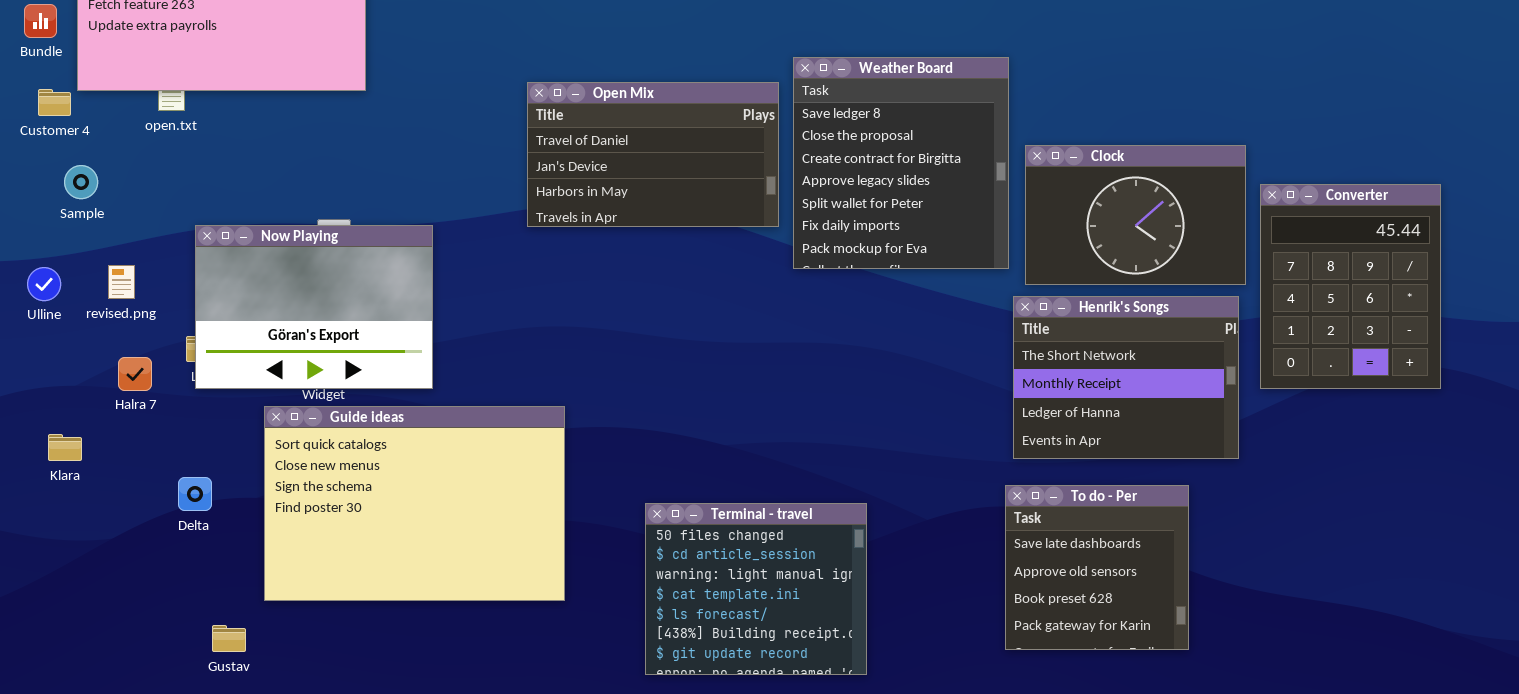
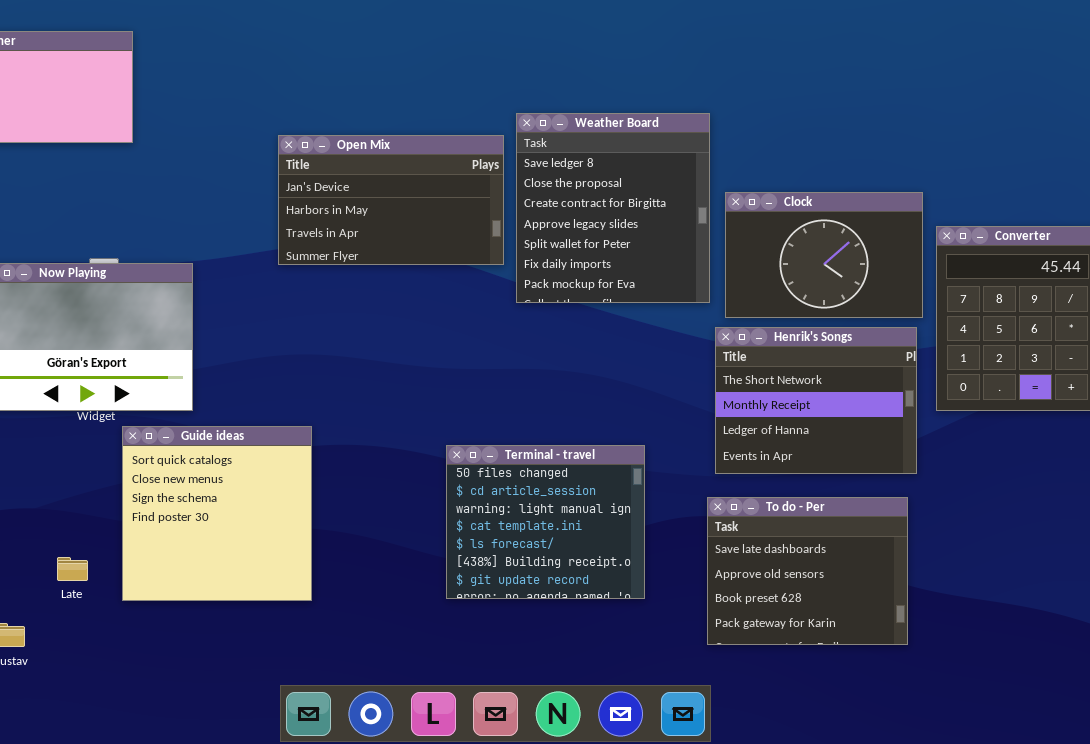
Open Mix: [527,82,779,227] -> [278,135,504,265], scrolled down 1 row
Guide ideas: [264,406,565,601] -> [122,426,312,601], resized
To do - Per: [1005,485,1189,650] -> [707,497,908,645], resized
Terminal - travel: [645,503,867,675] -> [446,445,645,599], moved

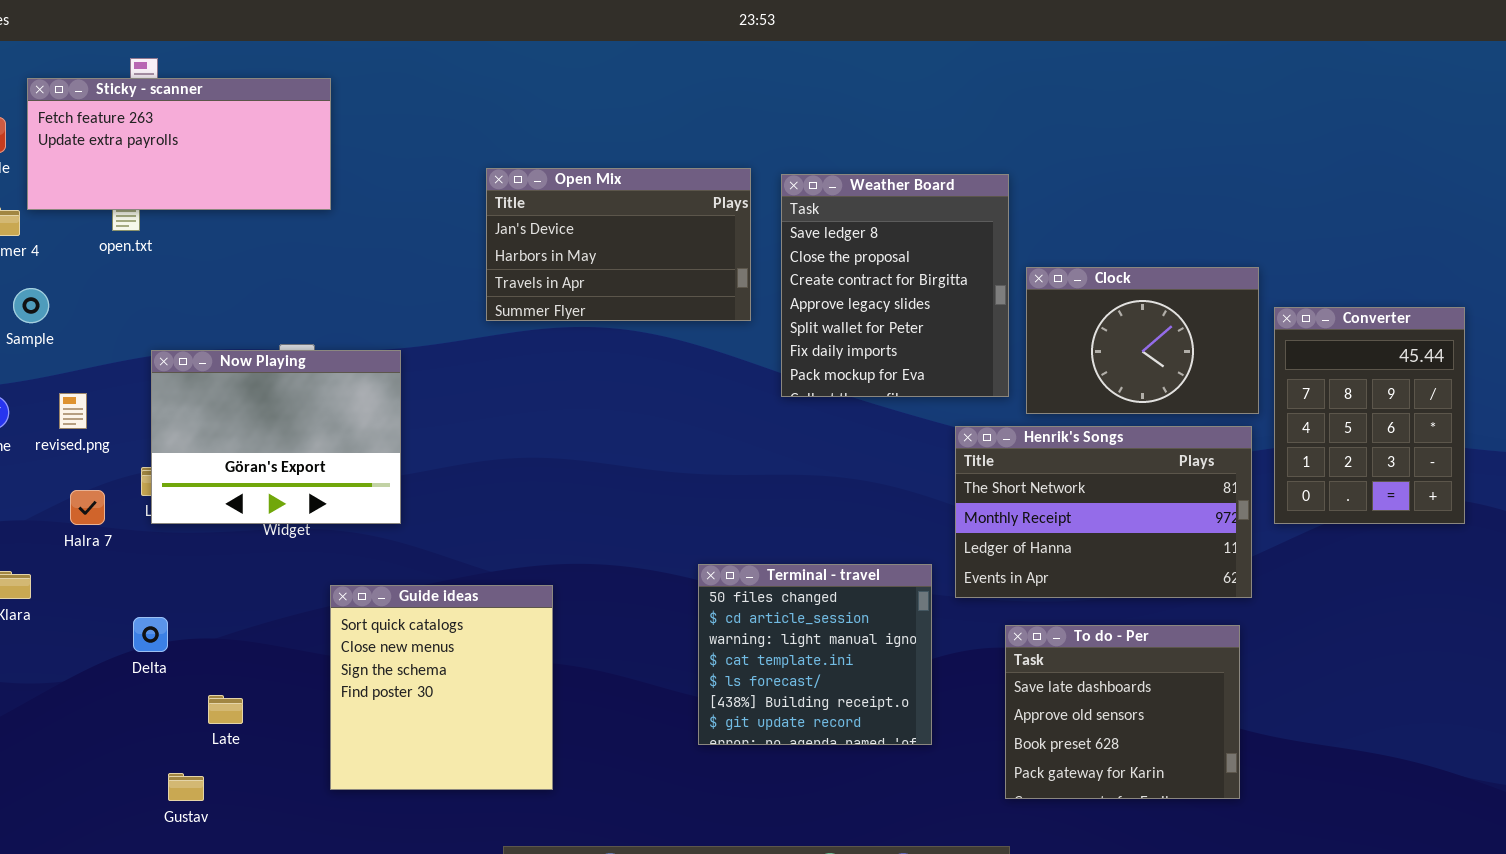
Open Mix: [278,135,504,265] -> [486,168,751,321], moved
Henrik's Songs: [715,327,917,474] -> [955,426,1252,598], resized
Guide ideas: [122,426,312,601] -> [330,585,553,790], moved
Late: [57,557,88,581] -> [208,695,243,724], moved

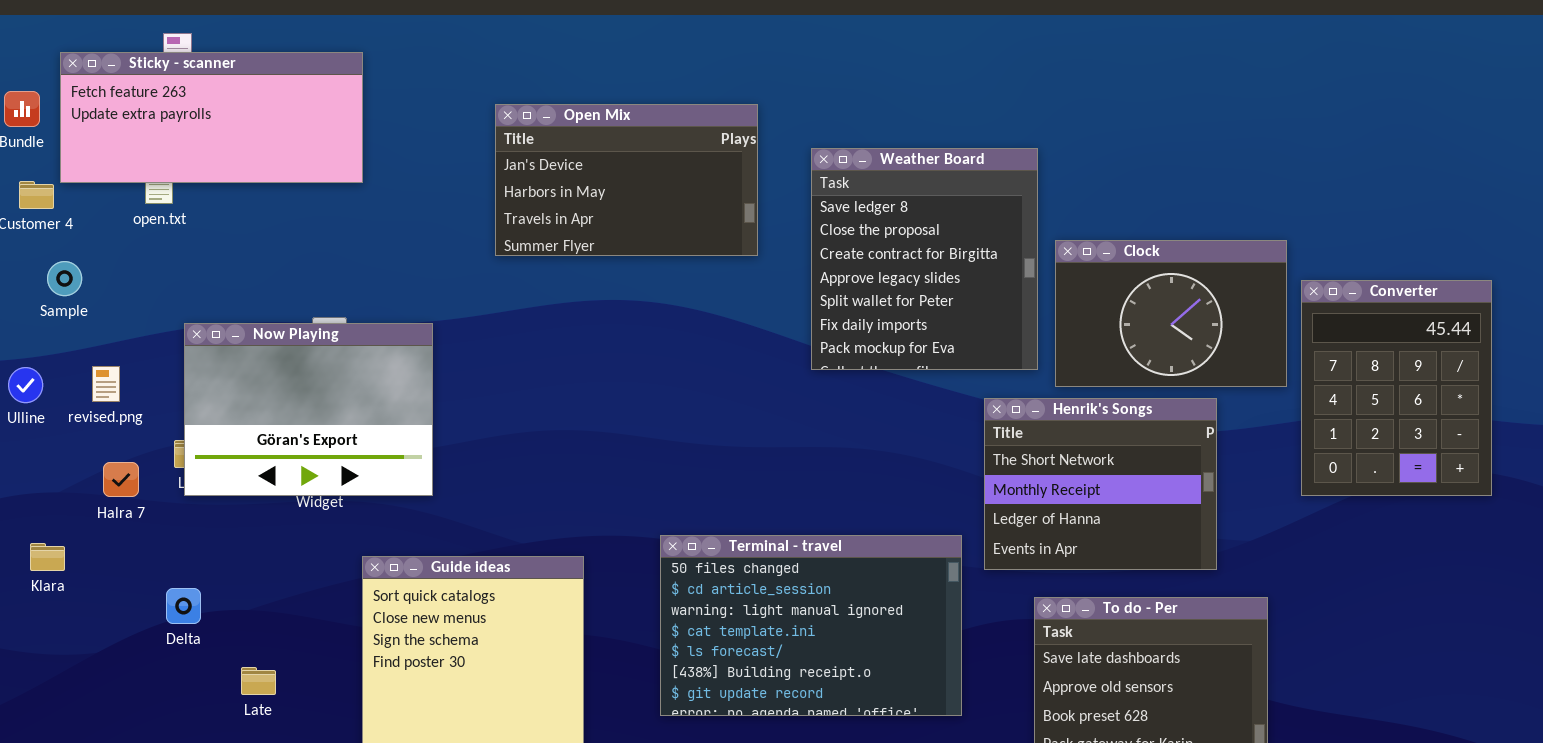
Open Mix: [486,168,751,321] -> [495,104,758,256], moved
Henrik's Songs: [955,426,1252,598] -> [984,398,1217,570], resized
Terminal - travel: [698,564,932,745] -> [660,535,962,716], resized

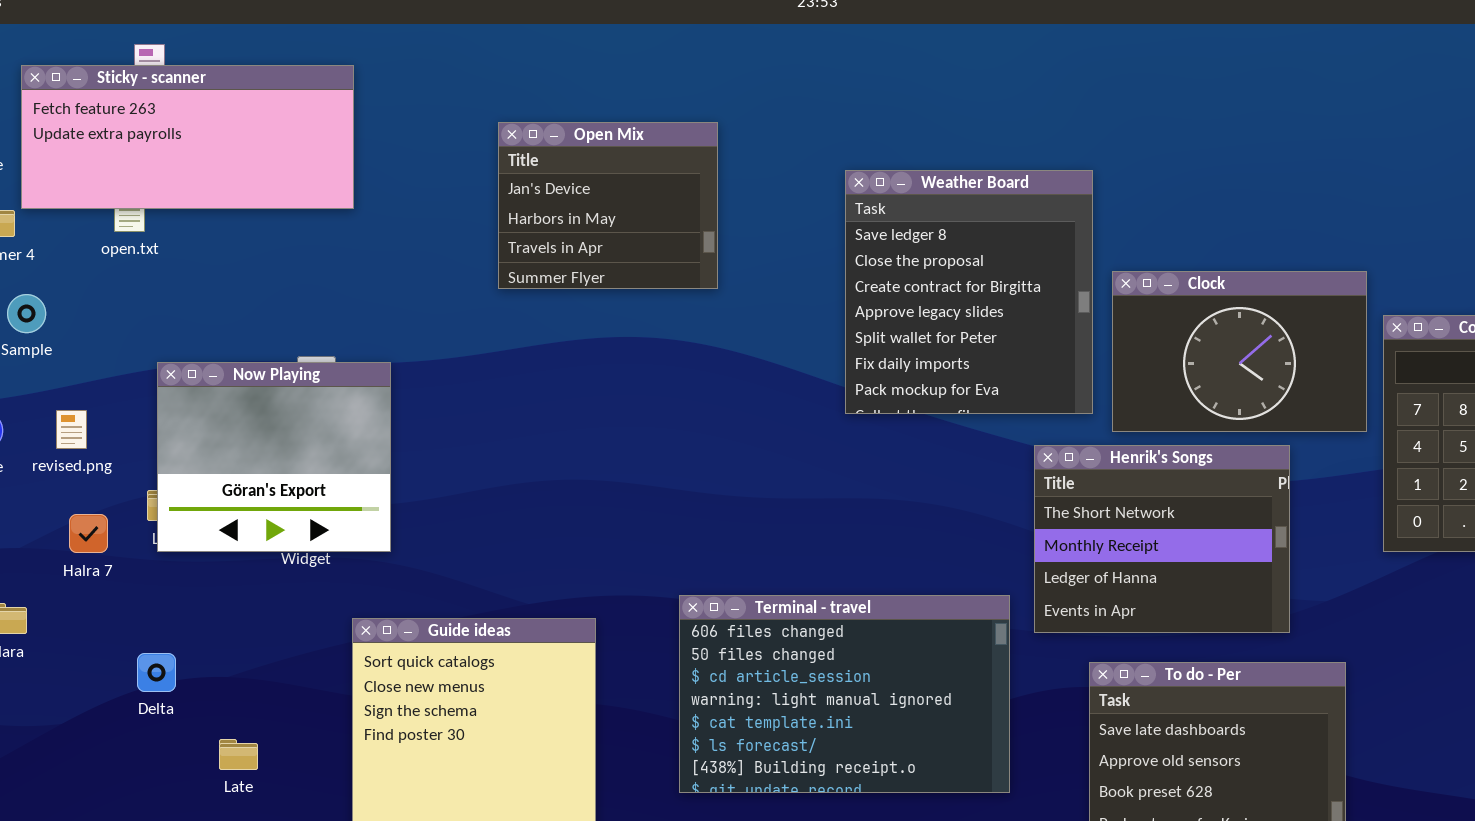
Open Mix: [495,104,758,256] -> [498,122,718,289], resized
Now Playing: [184,323,433,496] -> [157,362,391,552], resized
Terminal - travel: [660,535,962,716] -> [679,595,1010,793], scrolled up 1 row

